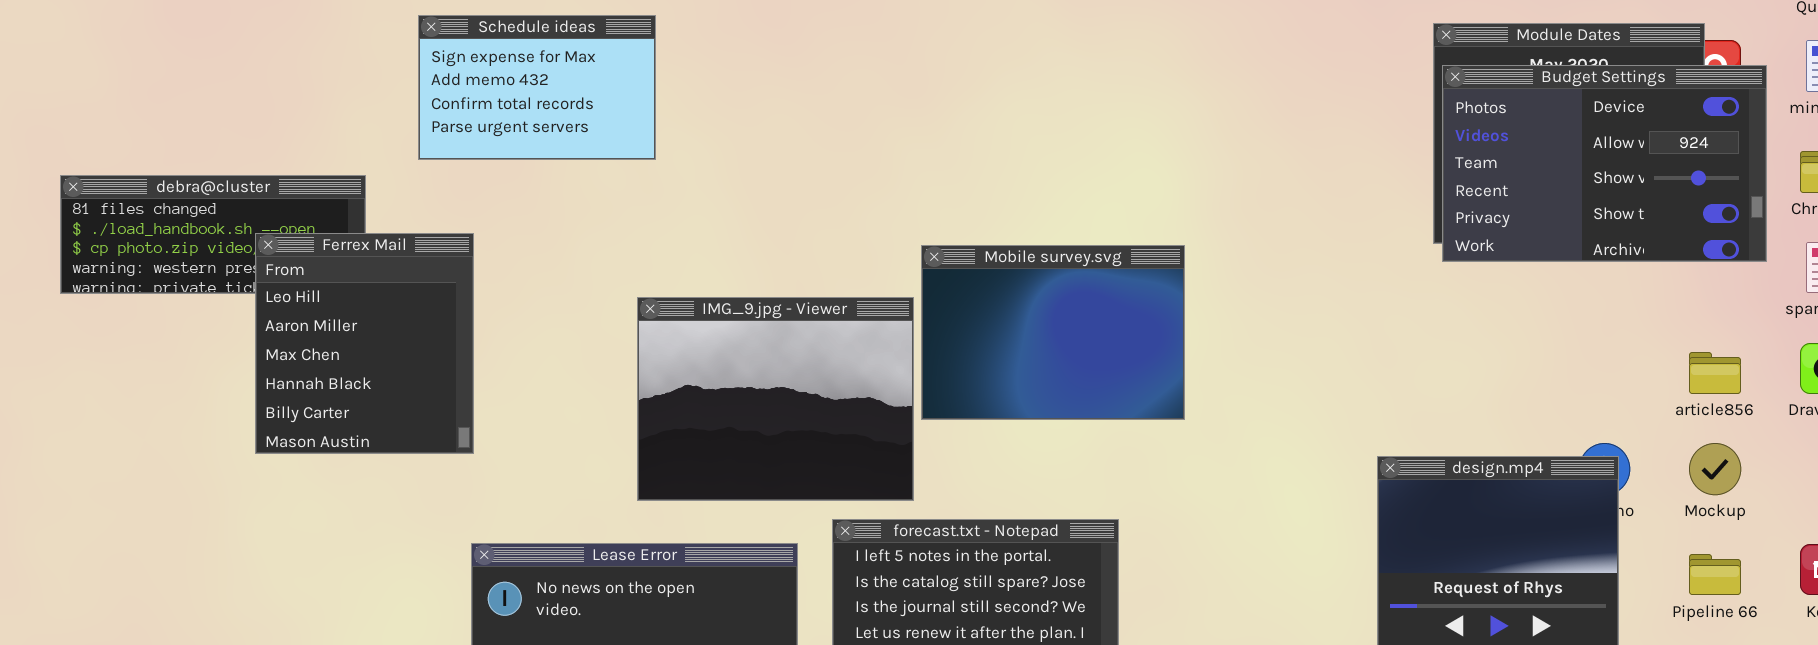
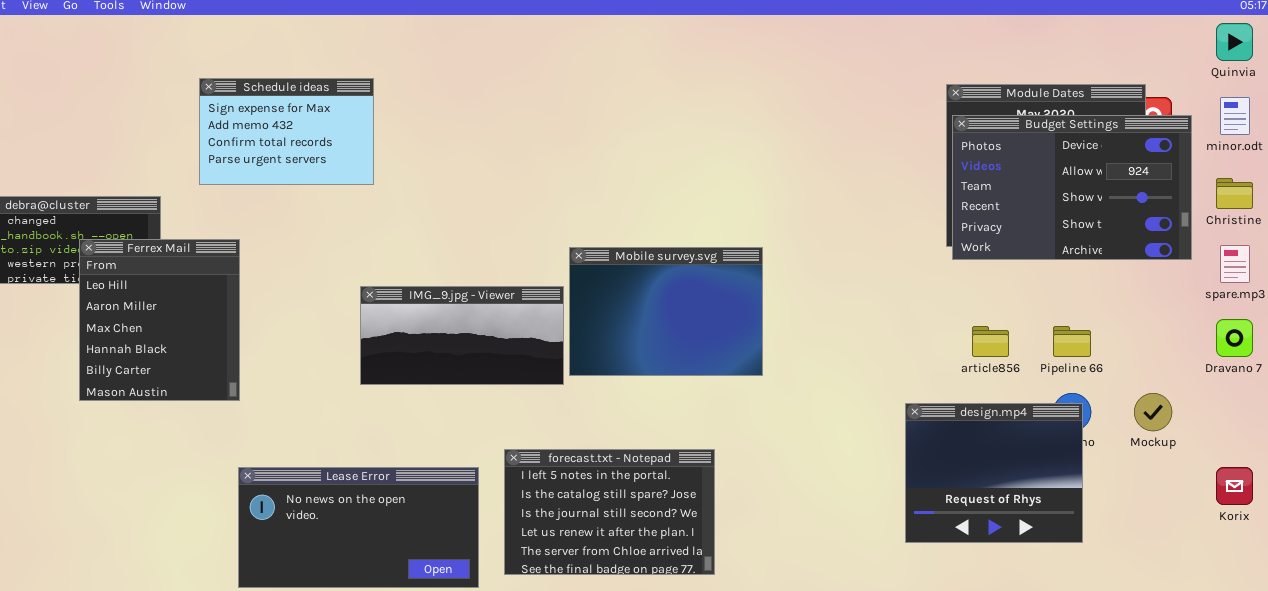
IMG_9.jpg - Viewer: [637,297,914,501] -> [360,286,564,385], resized
article856: [1689,352,1741,394] -> [972,326,1009,357], moved
Pipeline 66: [1689,554,1741,595] -> [1053,326,1091,357], moved

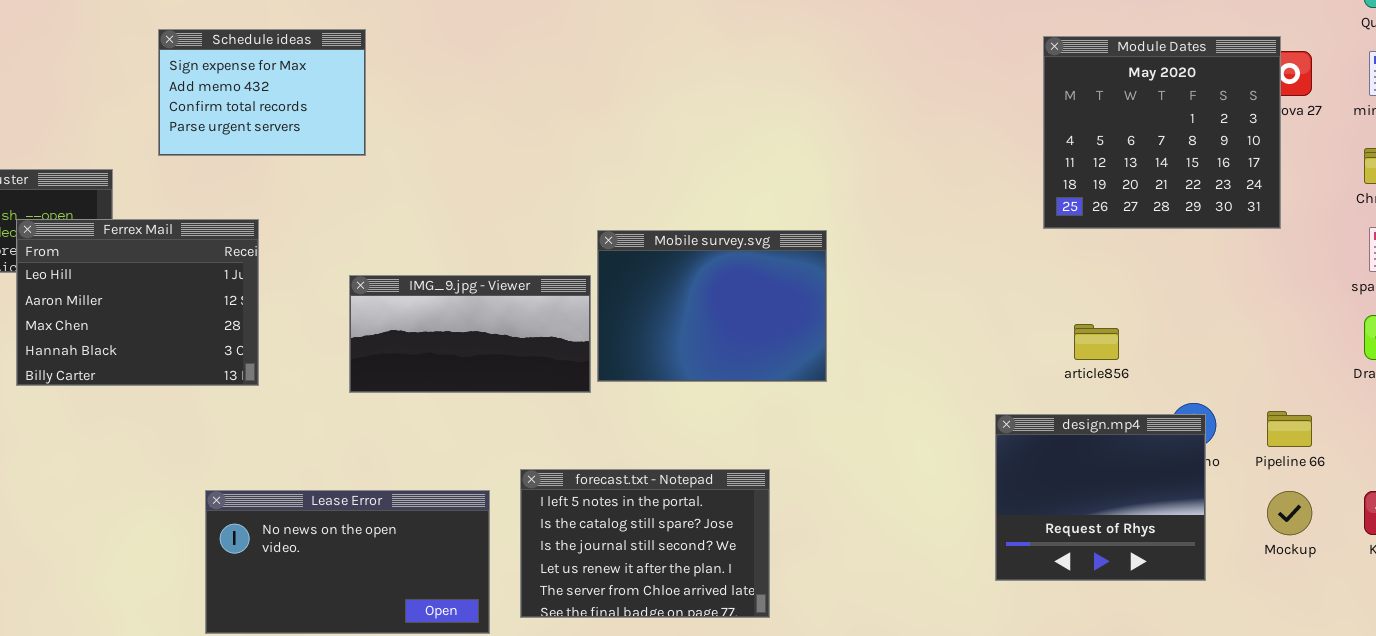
Budget Settings: [952,115,1192,260] -> none, closed
Ferrex Mail: [79,239,240,401] -> [16,219,259,386], resized
Pipeline 66: [1053,326,1091,357] -> [1267,411,1312,447], moved
Mockup: [1134,393,1172,431] -> [1267,491,1312,535], moved

